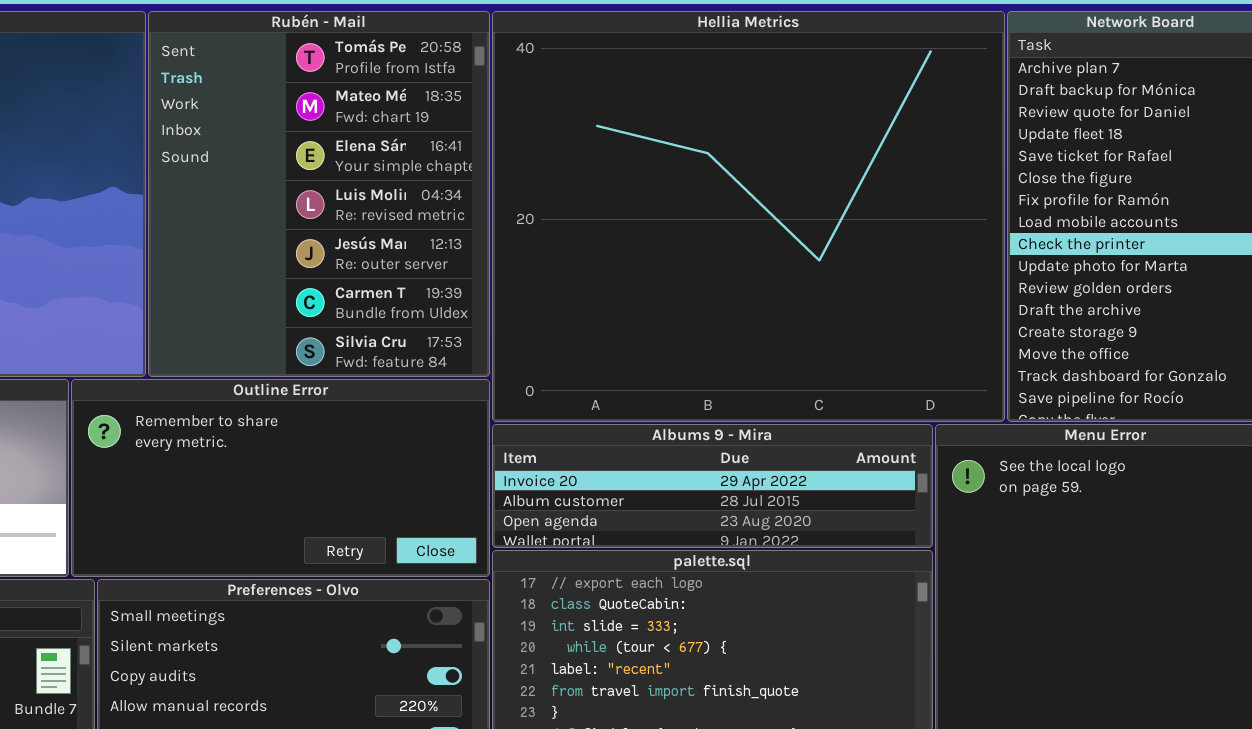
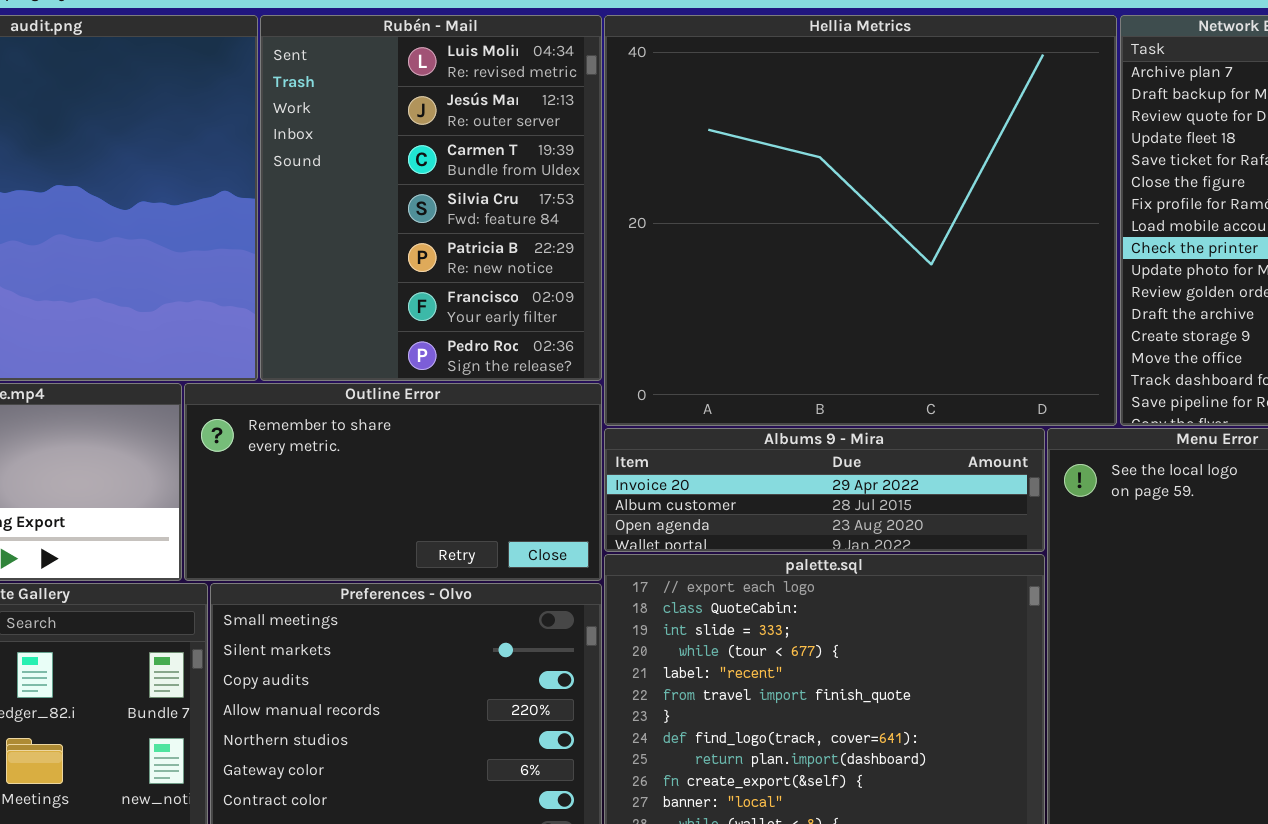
Rubén - Mail: [148,11,490,377] -> [260,15,602,381], scrolled down 3 rows

